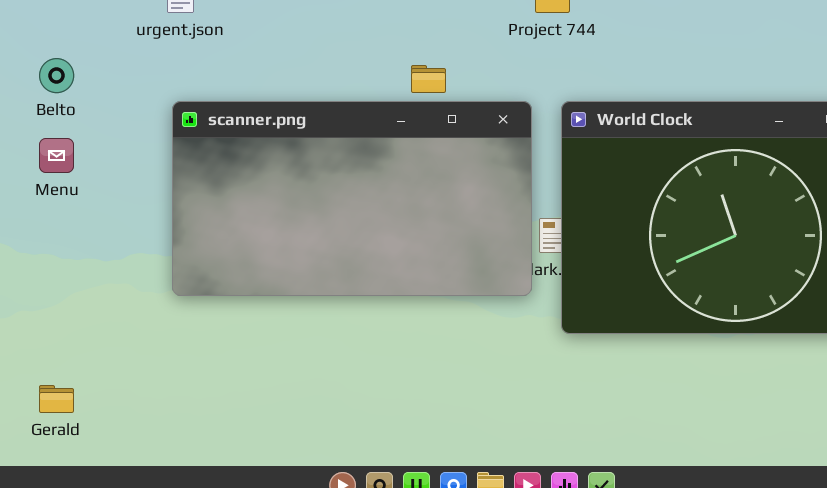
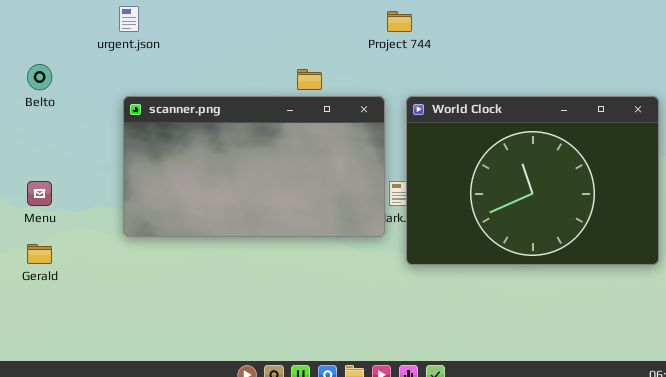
Menu: [39,138,74,173] -> [27,181,52,206], moved
Gerald: [39,385,74,413] -> [27,244,52,264], moved

